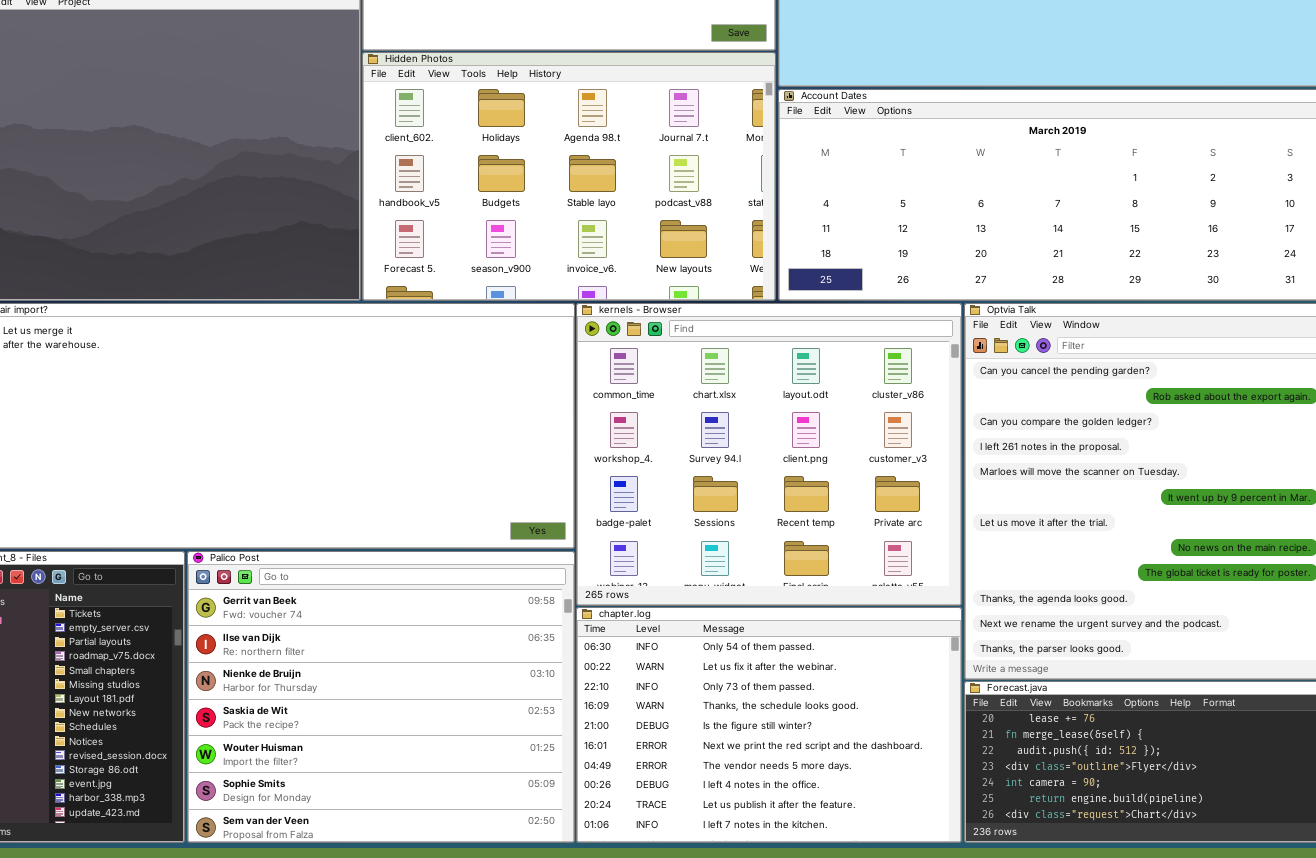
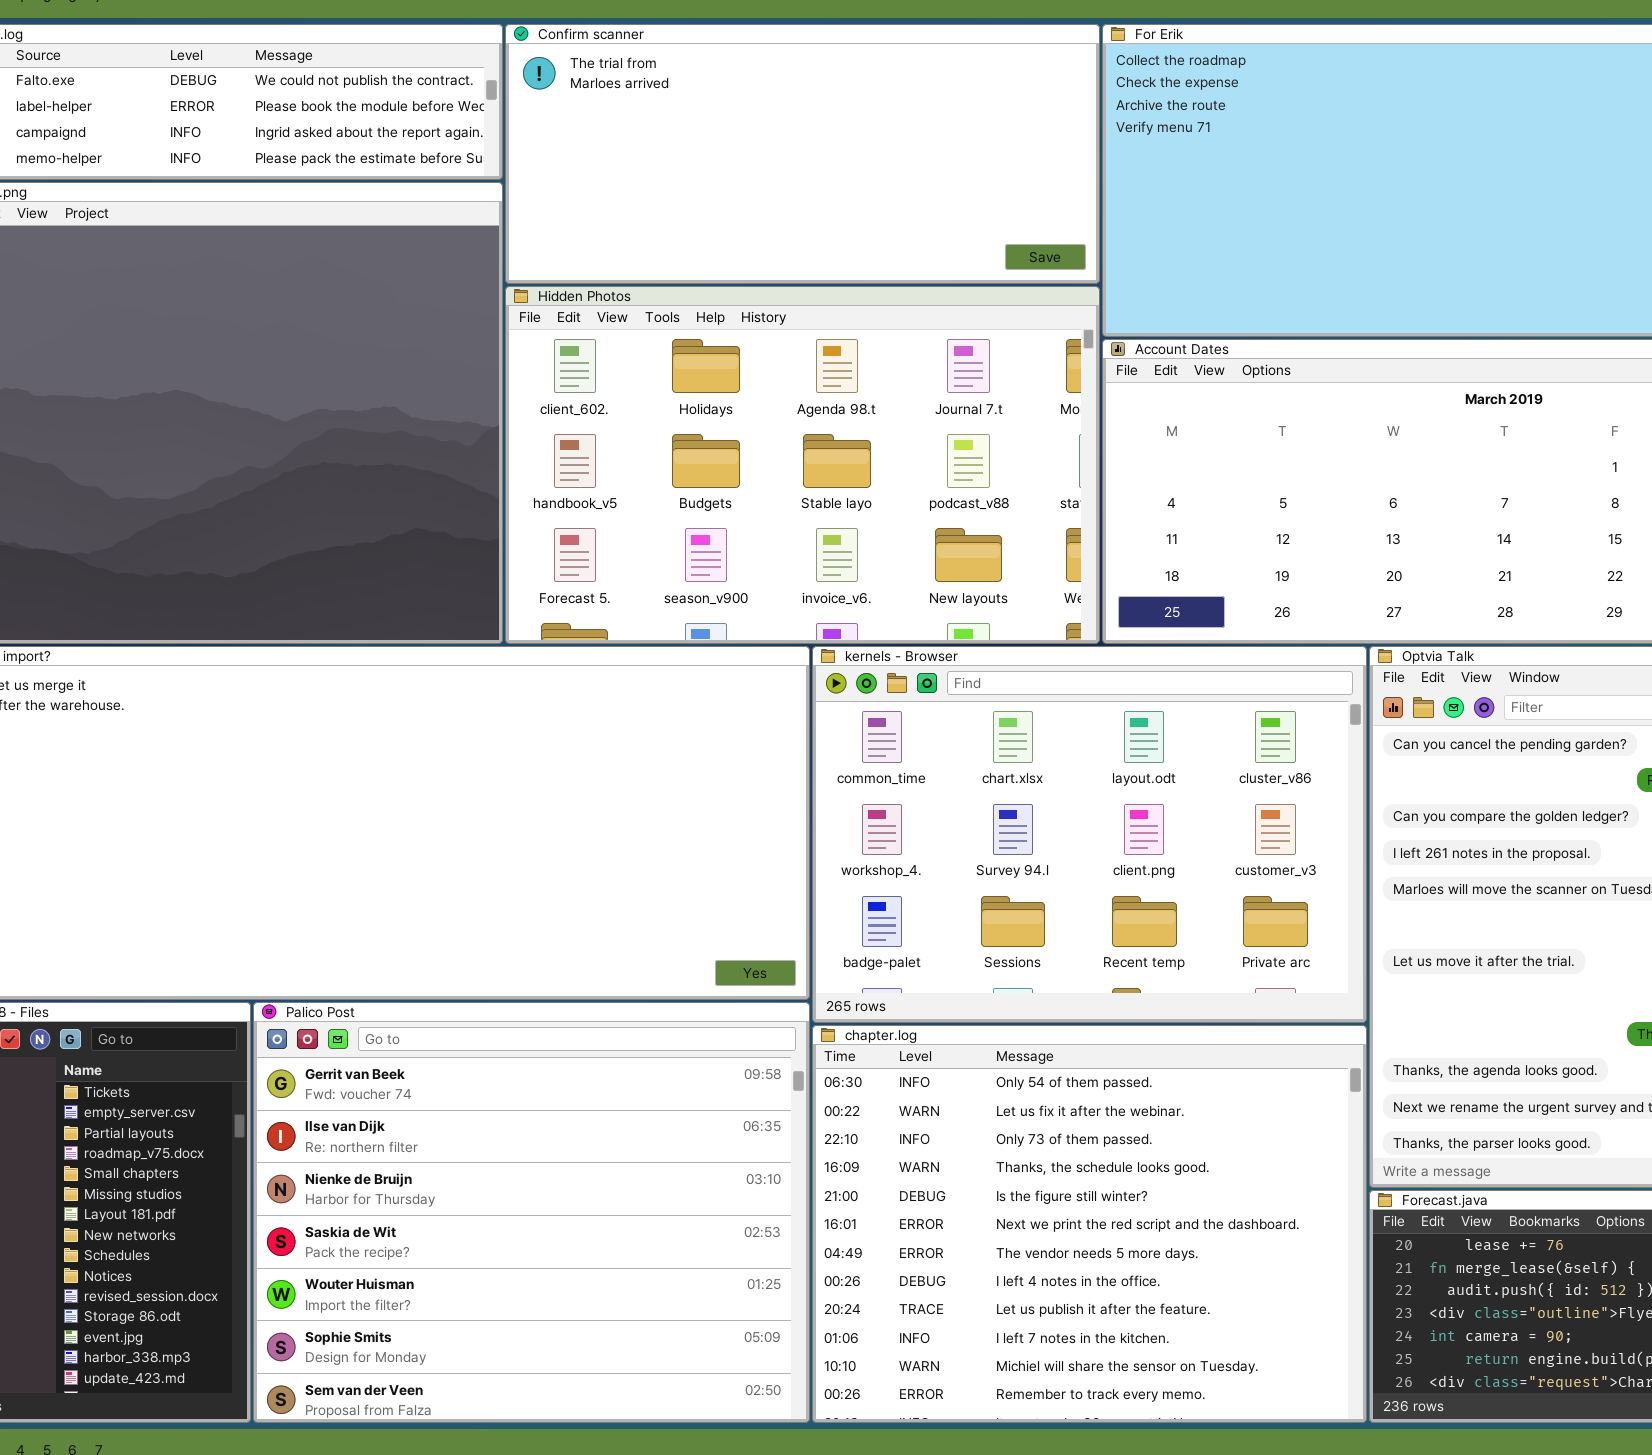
kernels - Browser: [576,303,962,606] -> [812,646,1367,1023], resized
chapter.log: [576,607,962,843] -> [812,1025,1367,1423], resized

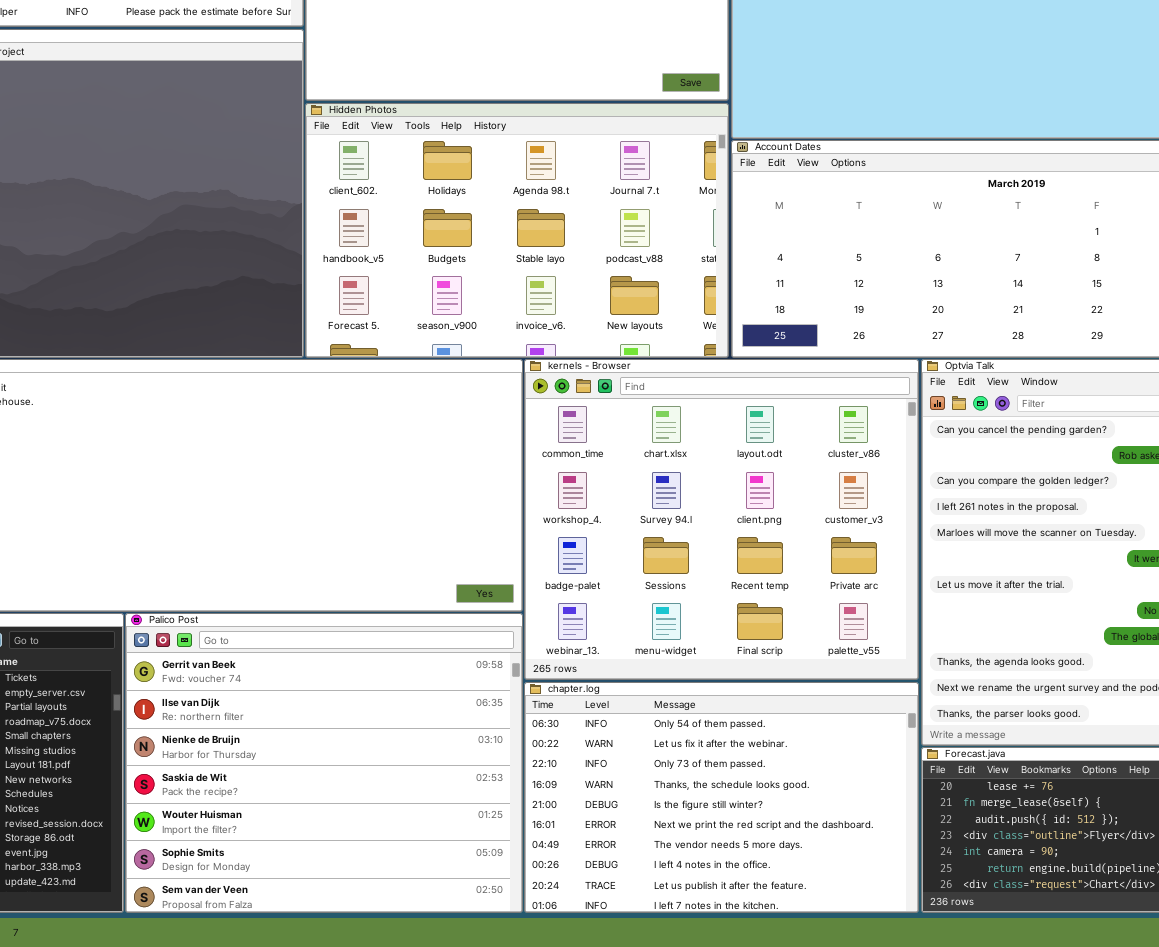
kernels - Browser: [812,646,1367,1023] -> [524,359,919,680], resized
chapter.log: [812,1025,1367,1423] -> [524,682,919,913], resized

